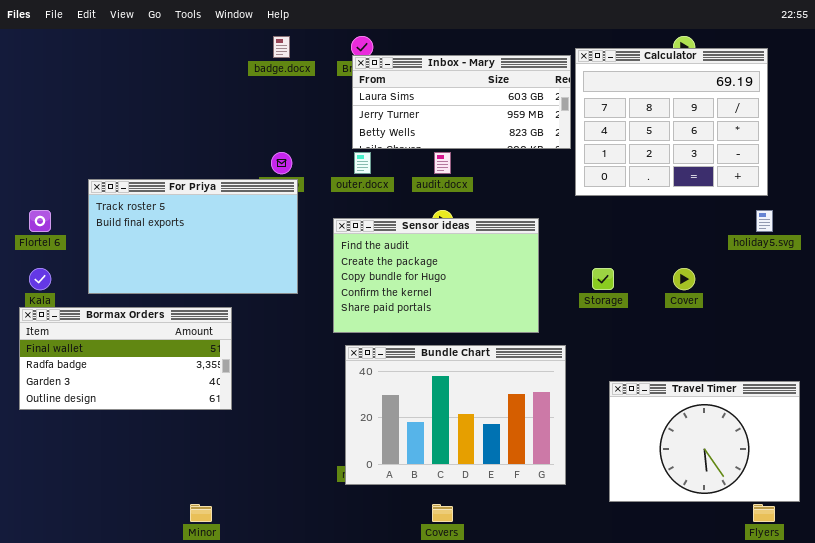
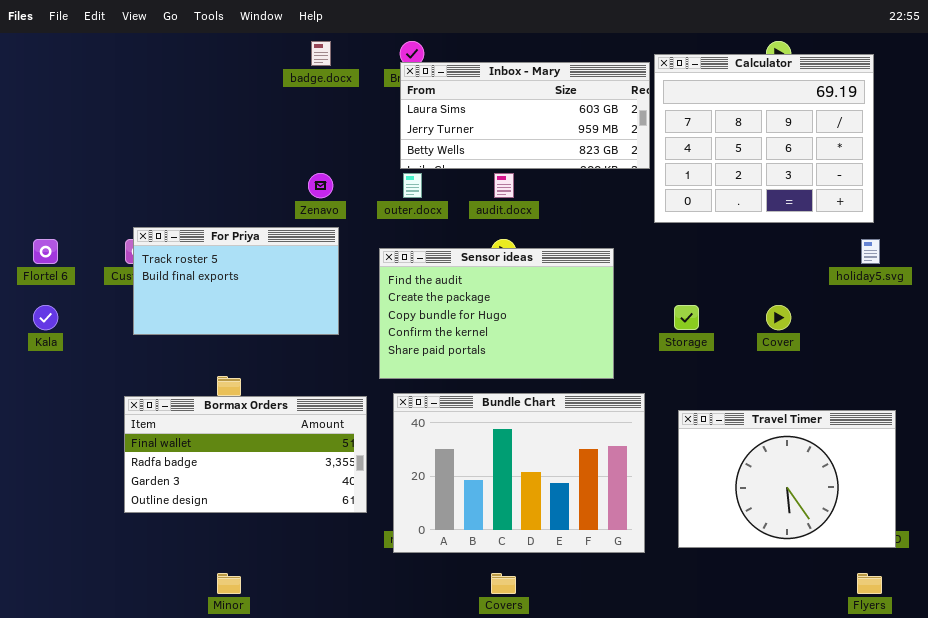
For Priya: [88,179,298,294] -> [133,227,339,335], resized
Bormax Orders: [19,307,232,410] -> [124,396,367,513], moved
Travel Timer: [609,381,800,502] -> [678,410,896,548], moved

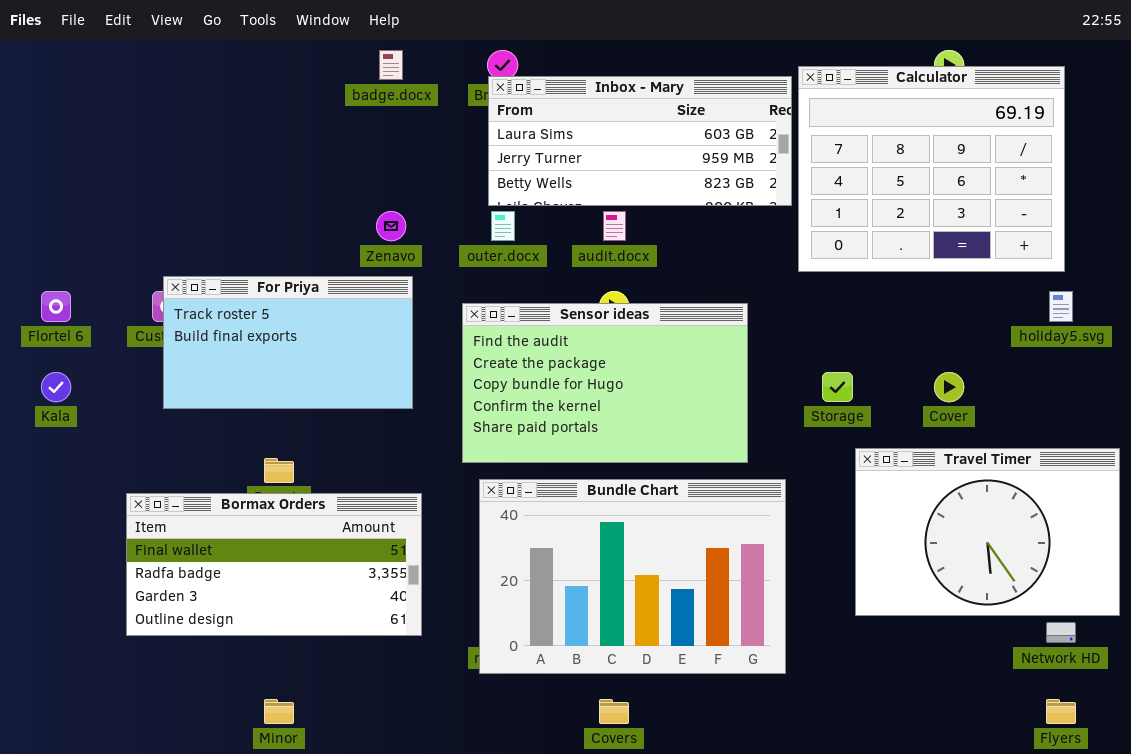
Bormax Orders: [124,396,367,513] -> [126,493,422,636], moved
Travel Timer: [678,410,896,548] -> [855,448,1120,616], moved

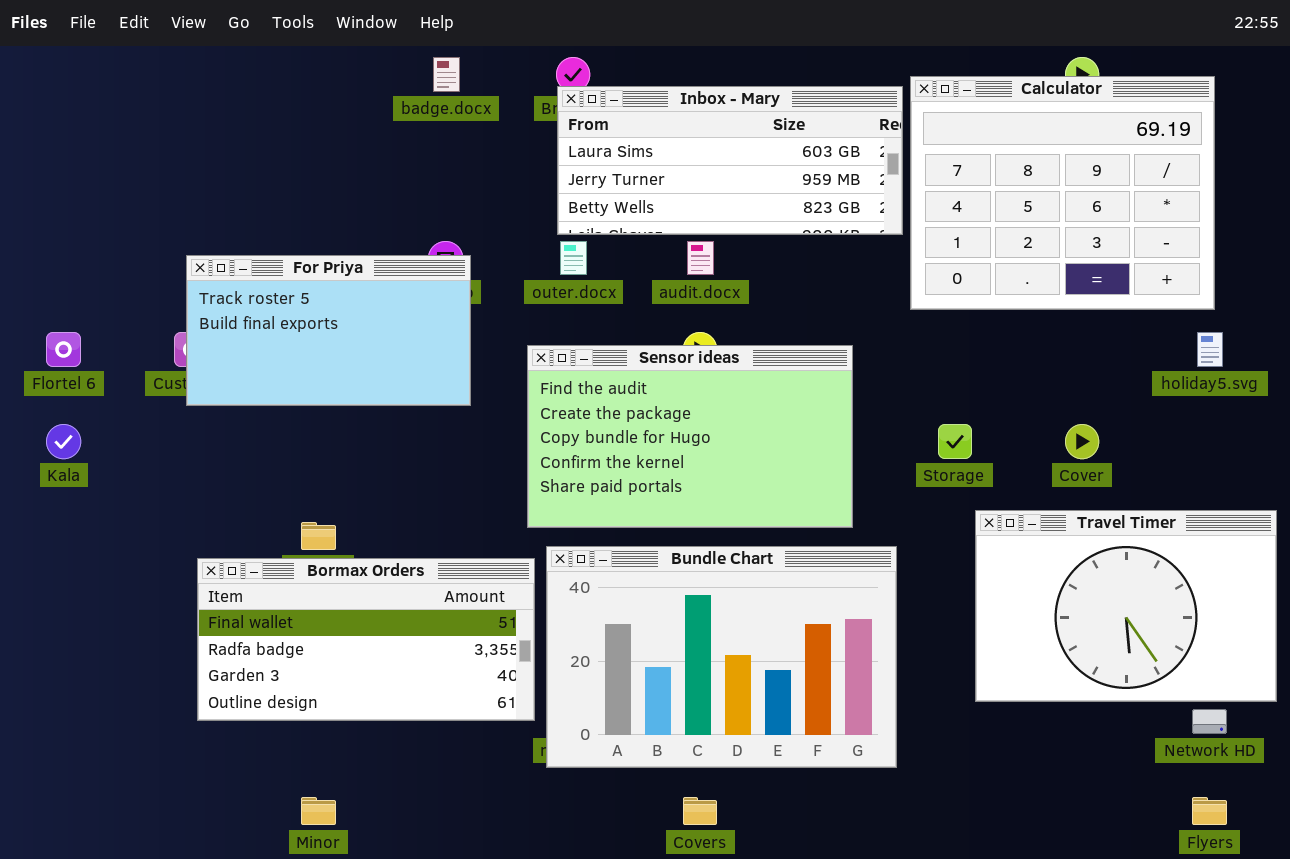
For Priya: [163,276,413,409] -> [186,255,471,406], moved
Bormax Orders: [126,493,422,636] -> [197,558,535,721], moved

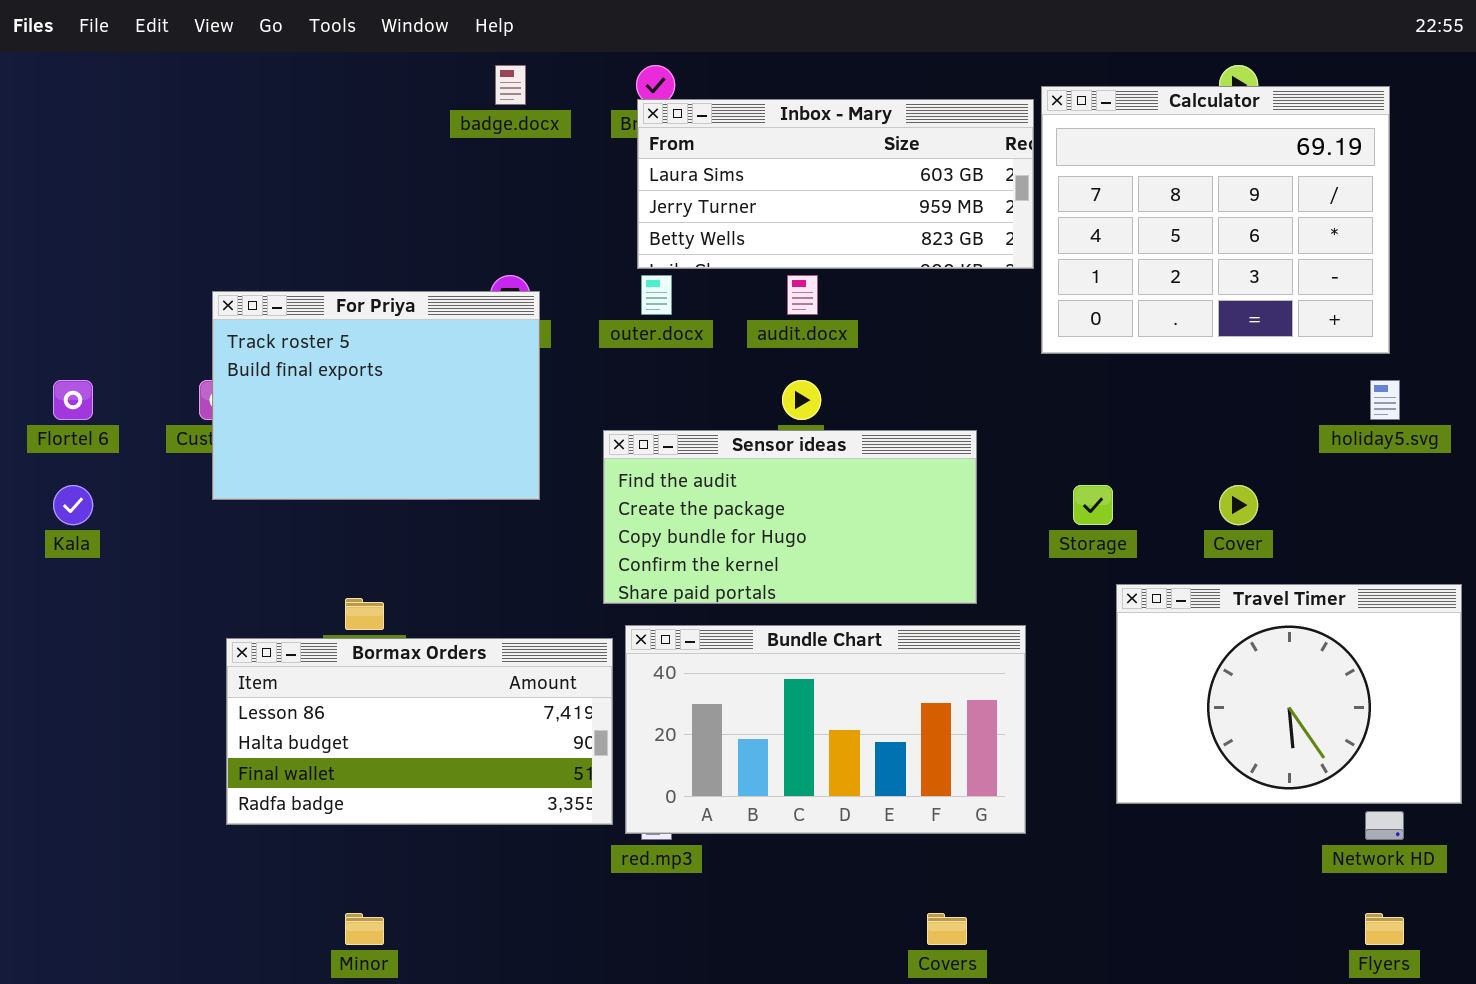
For Priya: [186,255,471,406] -> [212,291,540,500], resized
Sensor ideas: [527,345,853,528] -> [603,430,977,604], resized
Bundle Chart: [546,546,897,768] -> [625,625,1026,834], resized
Bormax Orders: [197,558,535,721] -> [226,638,613,825], scrolled up 2 rows
Covers: [683,797,717,825] -> [927,913,967,945], moved

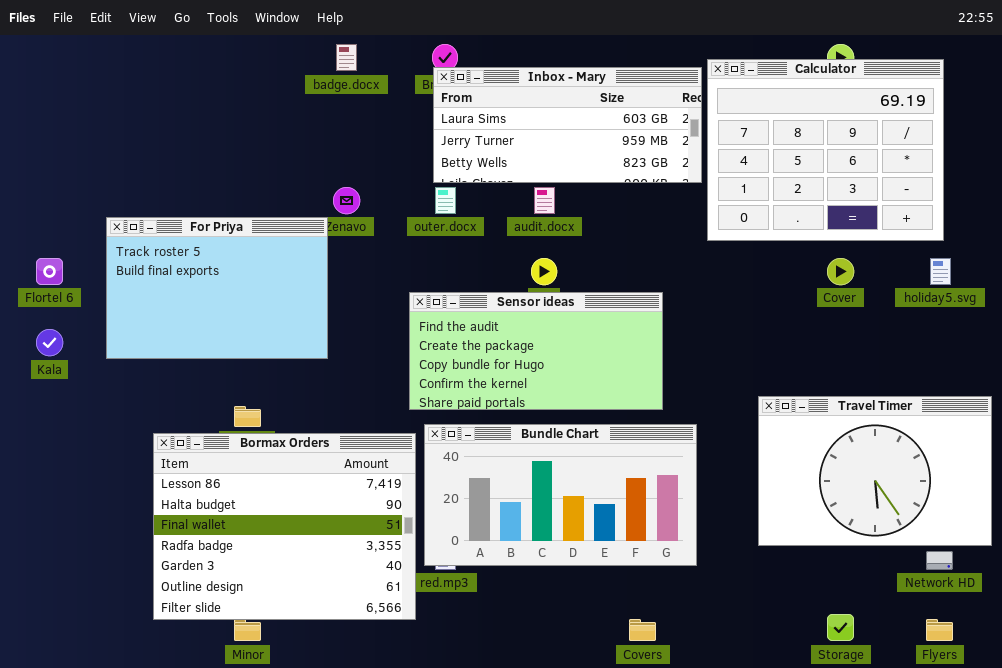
For Priya: [212,291,540,500] -> [106,217,328,359], moved
Storage: [1073,485,1113,525] -> [827,614,854,641], moved
Cover: [1219,485,1258,525] -> [827,258,854,285], moved
Bormax Orders: [226,638,613,825] -> [153,433,416,620], resized

